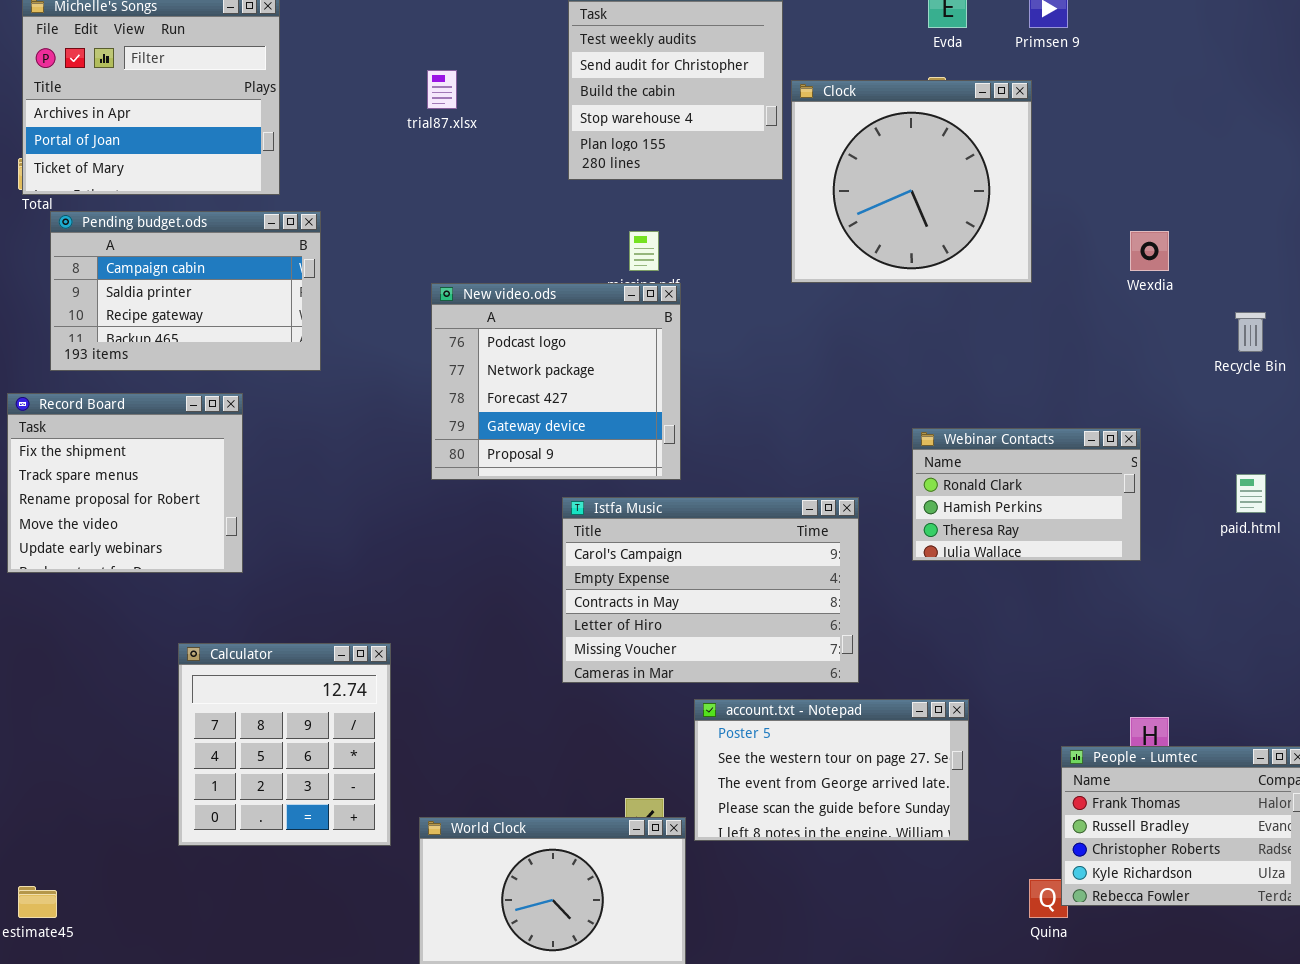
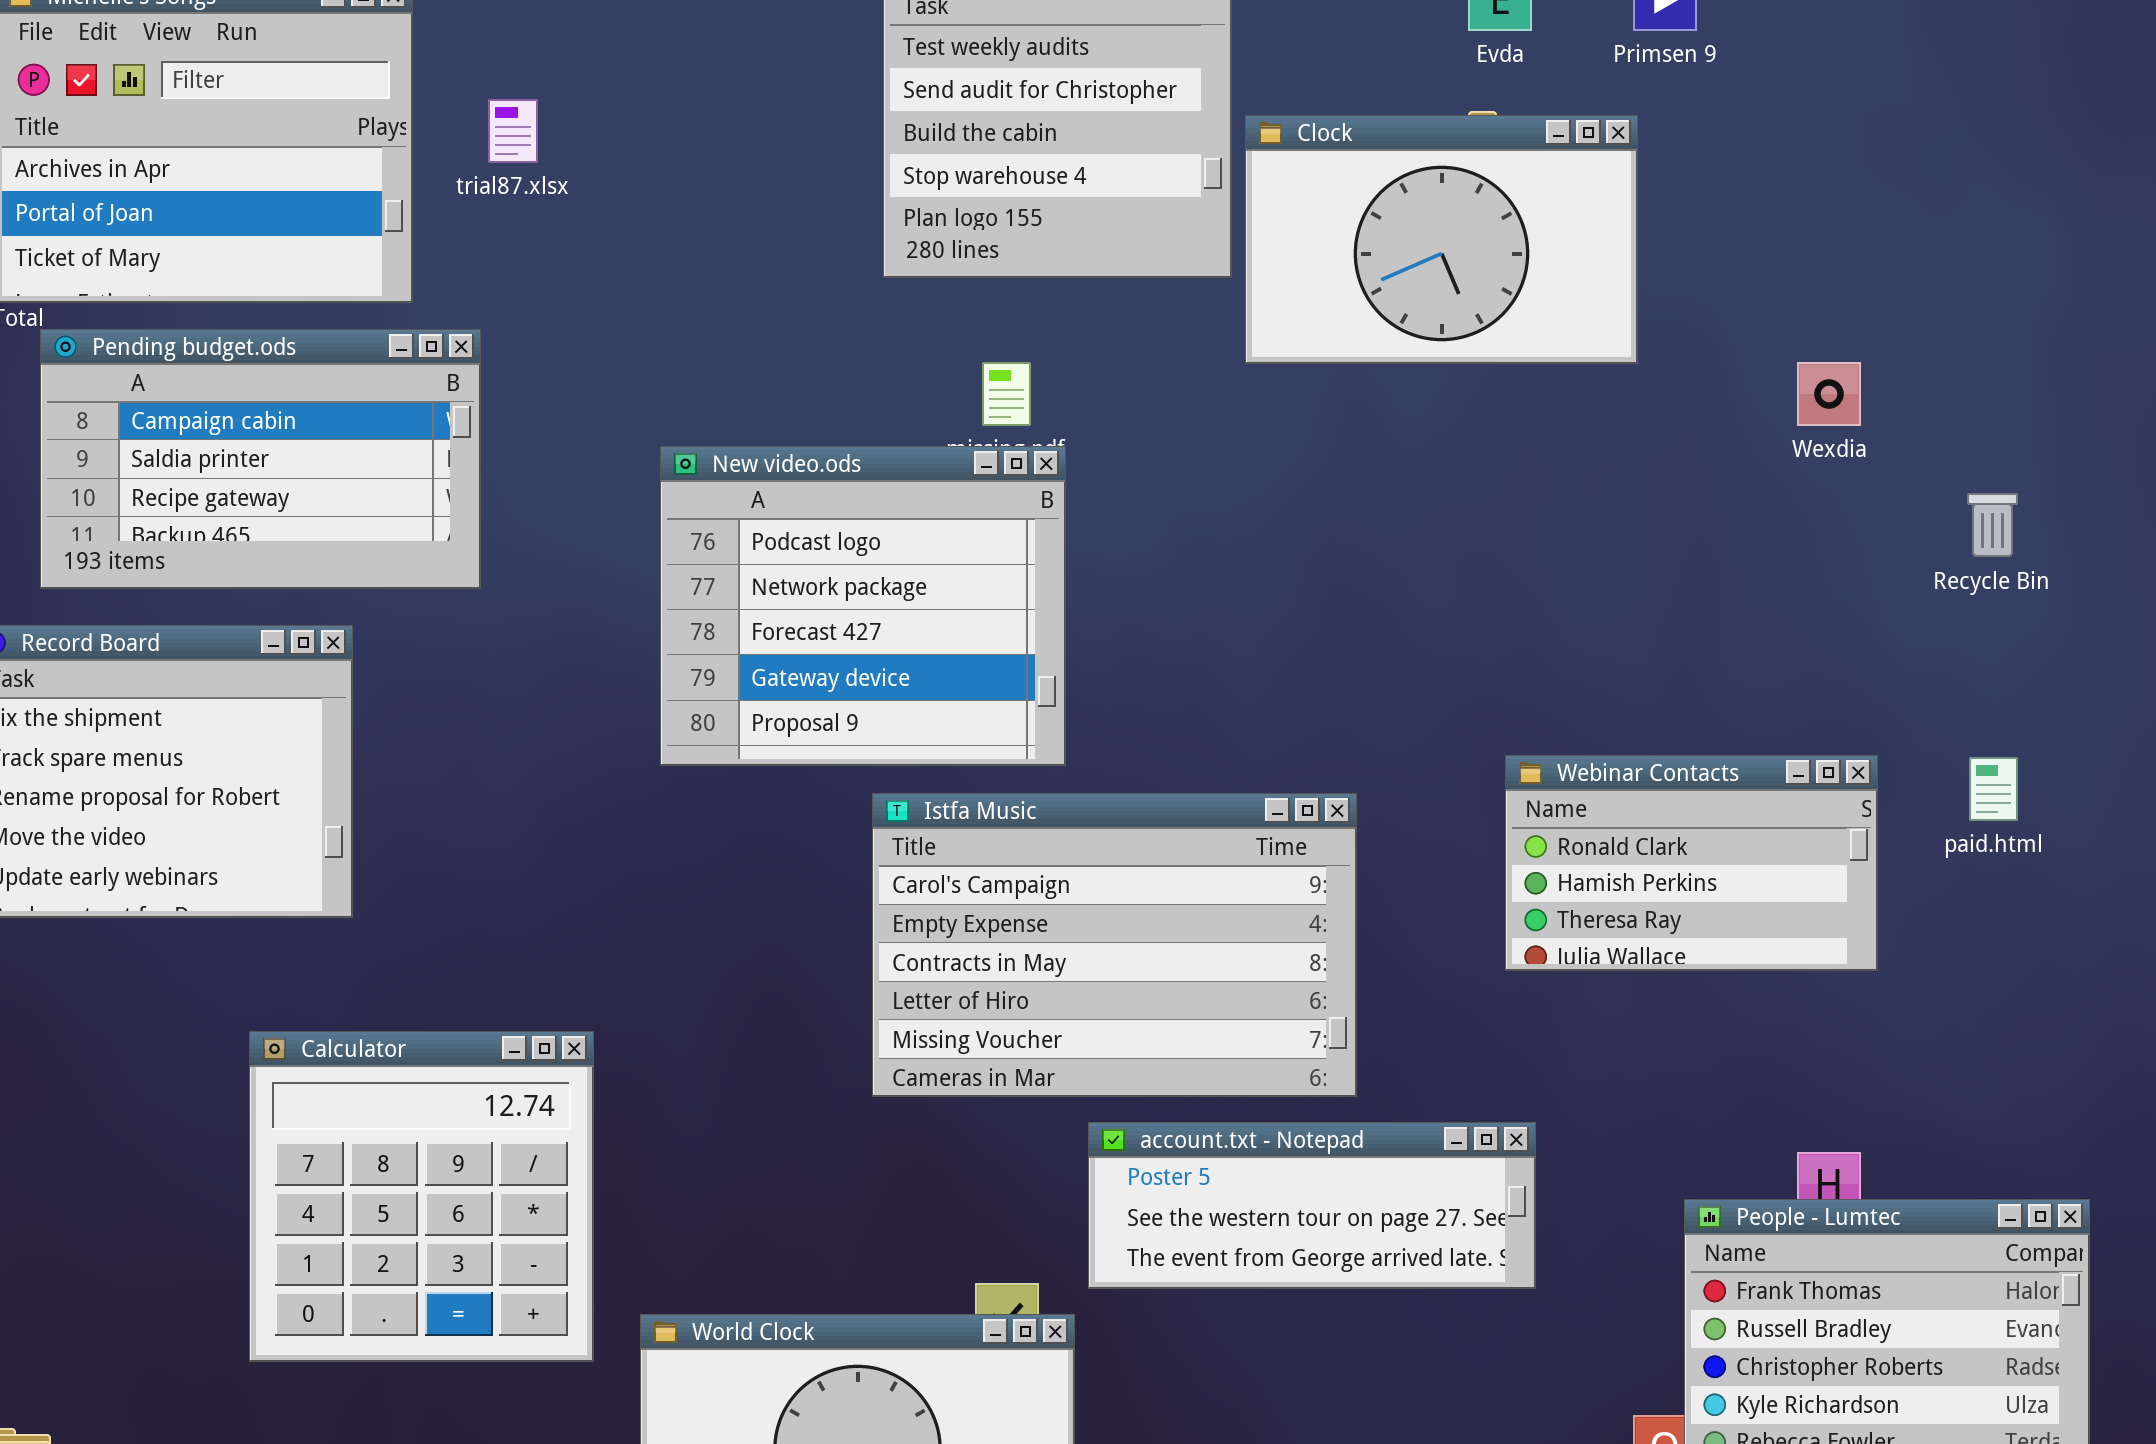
trial87.xlsx: [427,70,457,109] -> [488,99,538,163], moved
Clock: [791,80,1032,283] -> [1245,115,1638,364], resized
Webinar Contacts: [912,428,1141,561] -> [1505,755,1878,971], moved
account.txt - Notepad: [694,699,969,841] -> [1088,1122,1536,1289], resized

